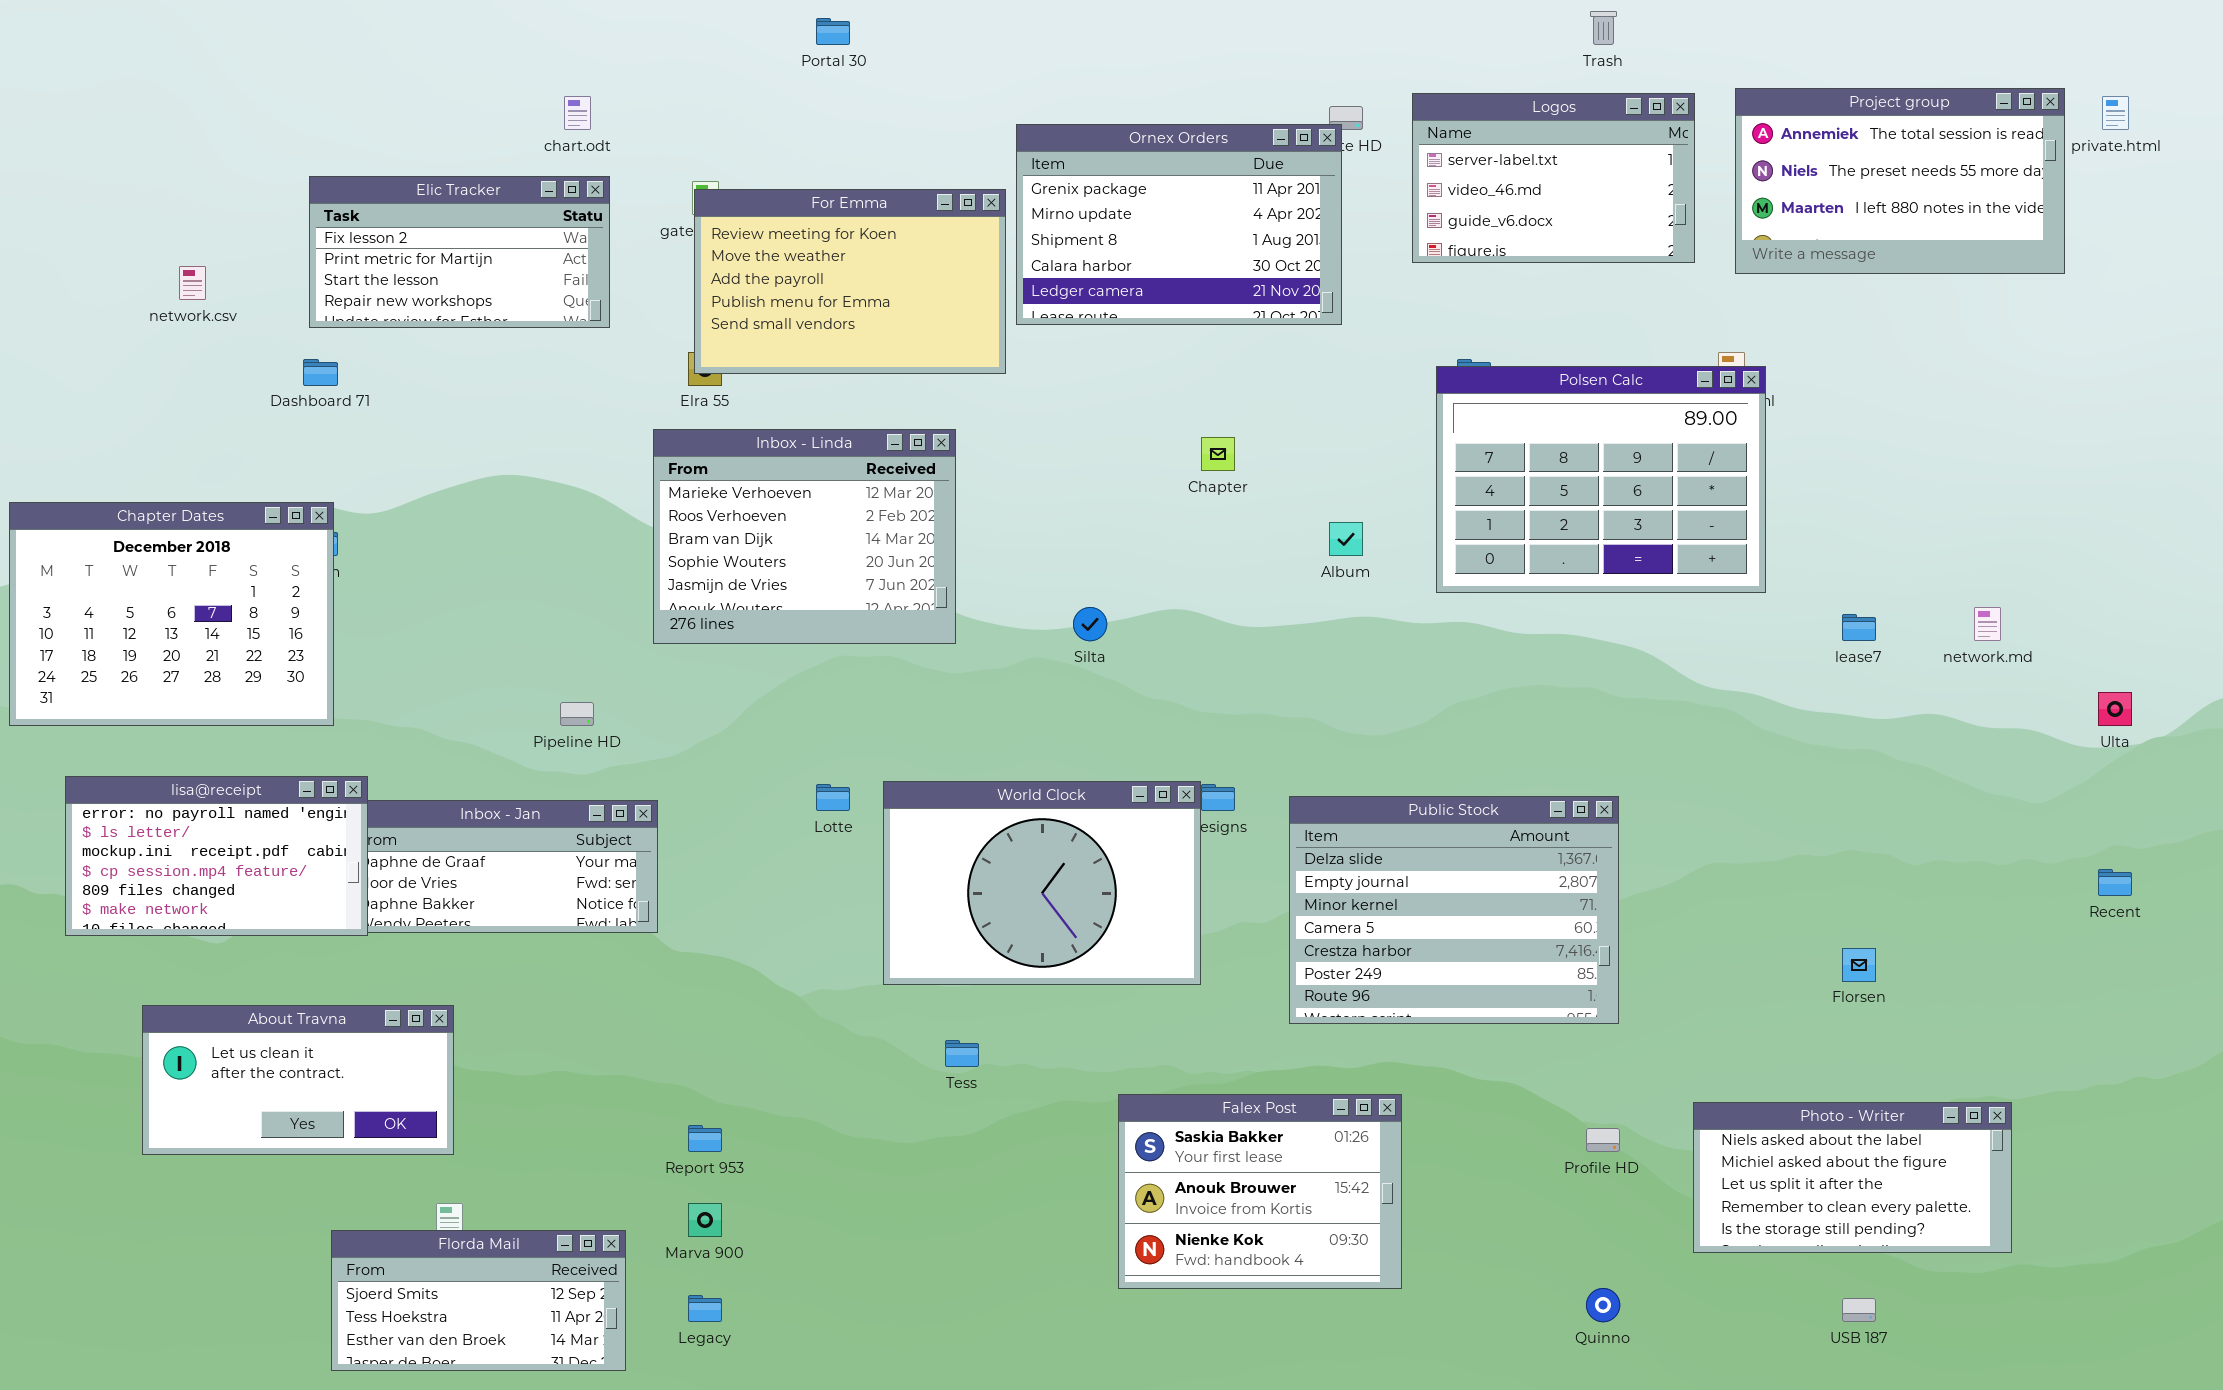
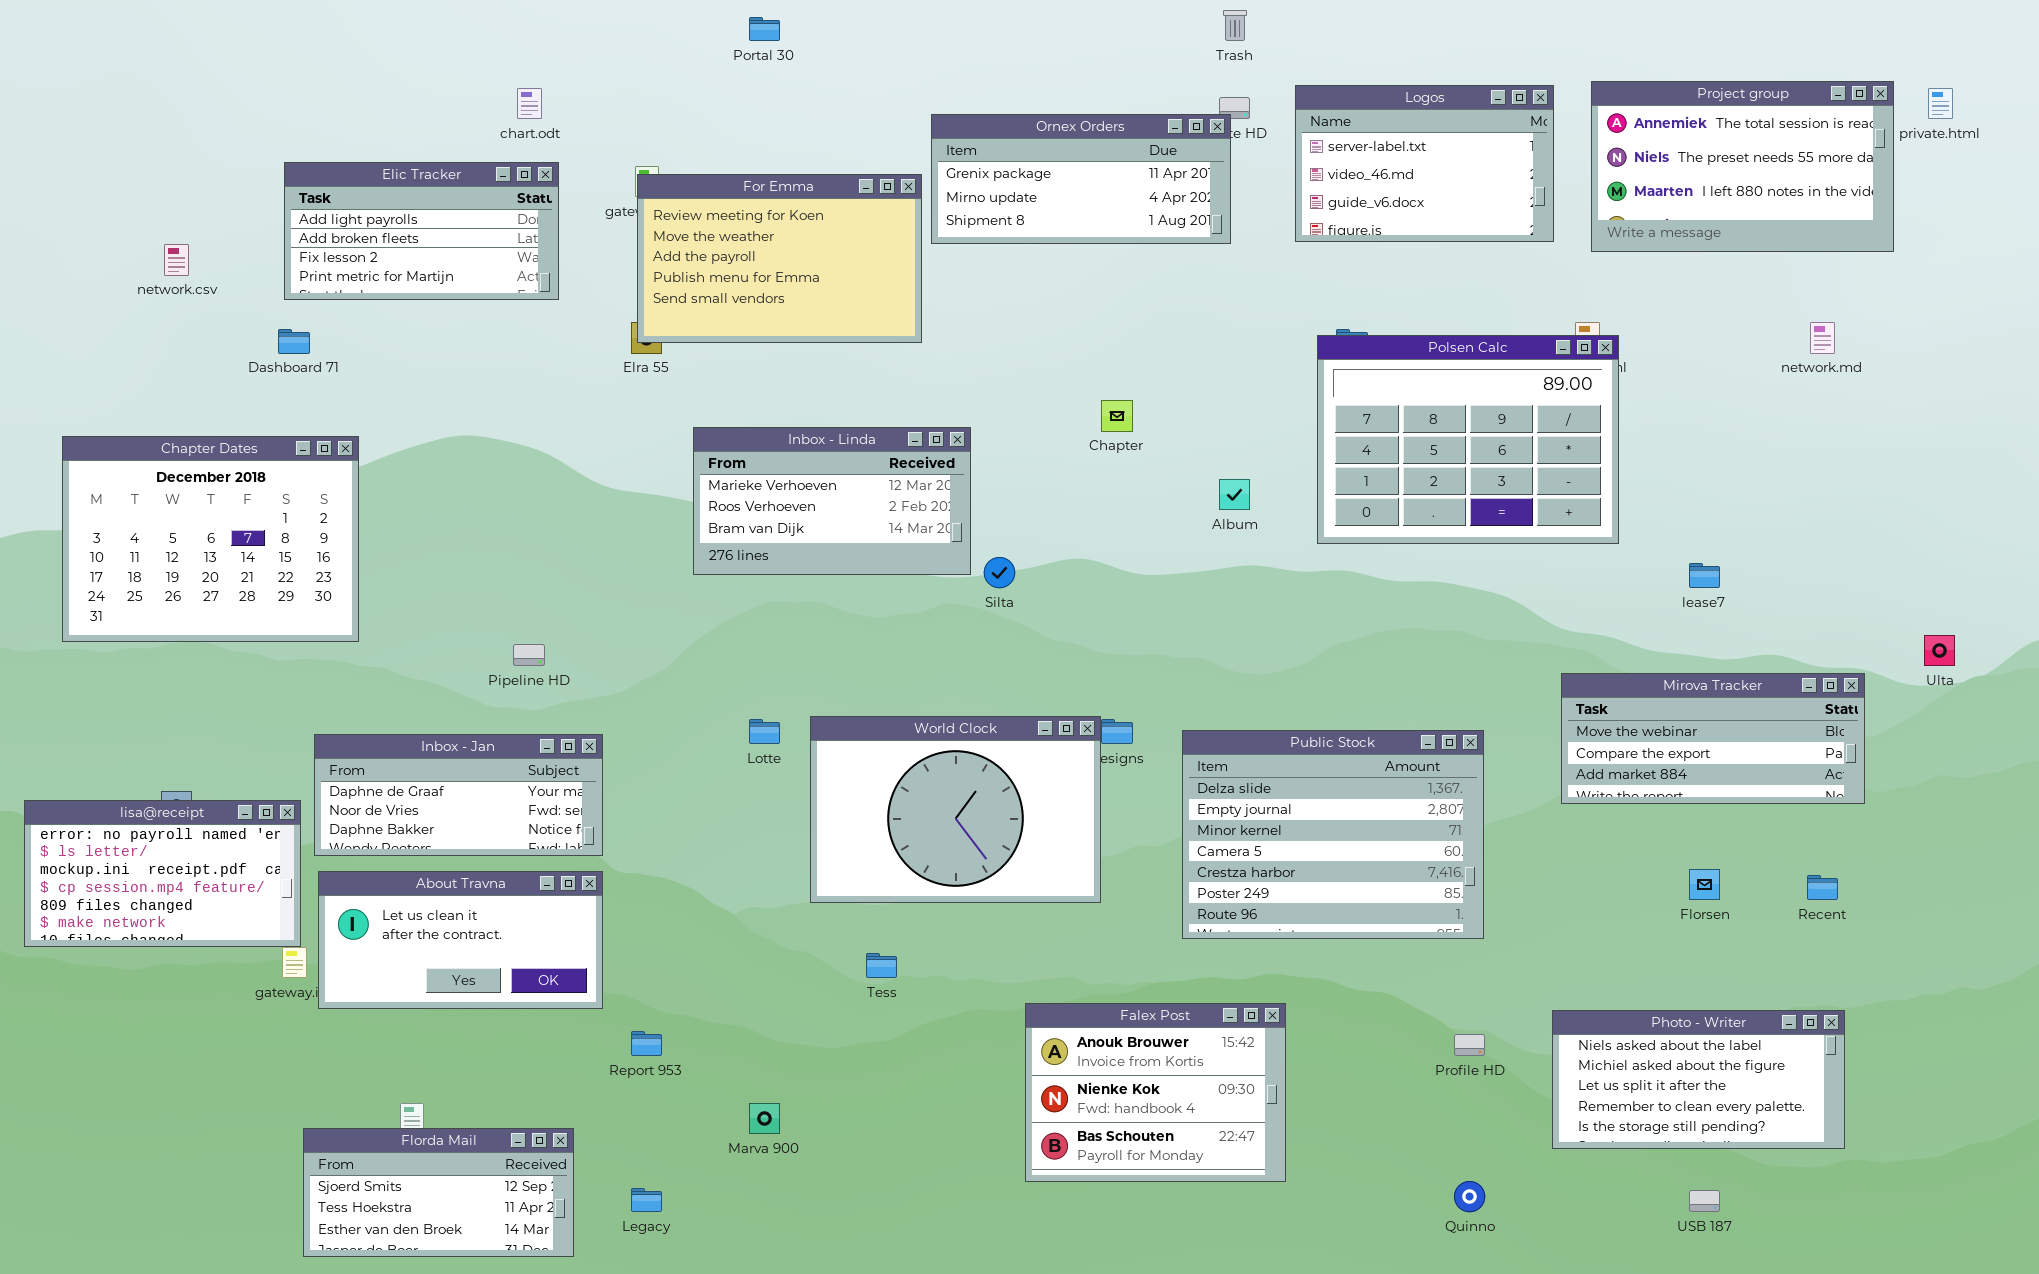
Trash: [1590,11,1617,45] -> [1223,10,1247,41], moved
Ornex Orders: [1016,124,1342,325] -> [931,114,1231,244], resized
Elic Tracker: [309,176,610,328] -> [284,162,559,300], scrolled up 2 rows
Inbox - Linda: [653,429,956,644] -> [693,427,971,575], moved, resized
Chapter Dates: [9,502,334,726] -> [62,436,359,642], moved
network.md: [1974,607,2001,641] -> [1810,322,1835,354], moved
Mirova Tracker: none -> [1561,673,1865,804], opened
lisa@receipt: [65,776,368,936] -> [24,800,301,947], moved
Recent: [2098,869,2132,896] -> [1807,875,1838,900], moved
About Travna: [142,1005,454,1155] -> [318,871,603,1009], moved
Falex Post: [1118,1094,1402,1289] -> [1025,1003,1286,1182], scrolled down 1 row
Marva 900: [688,1203,722,1237] -> [749,1103,780,1134], moved

